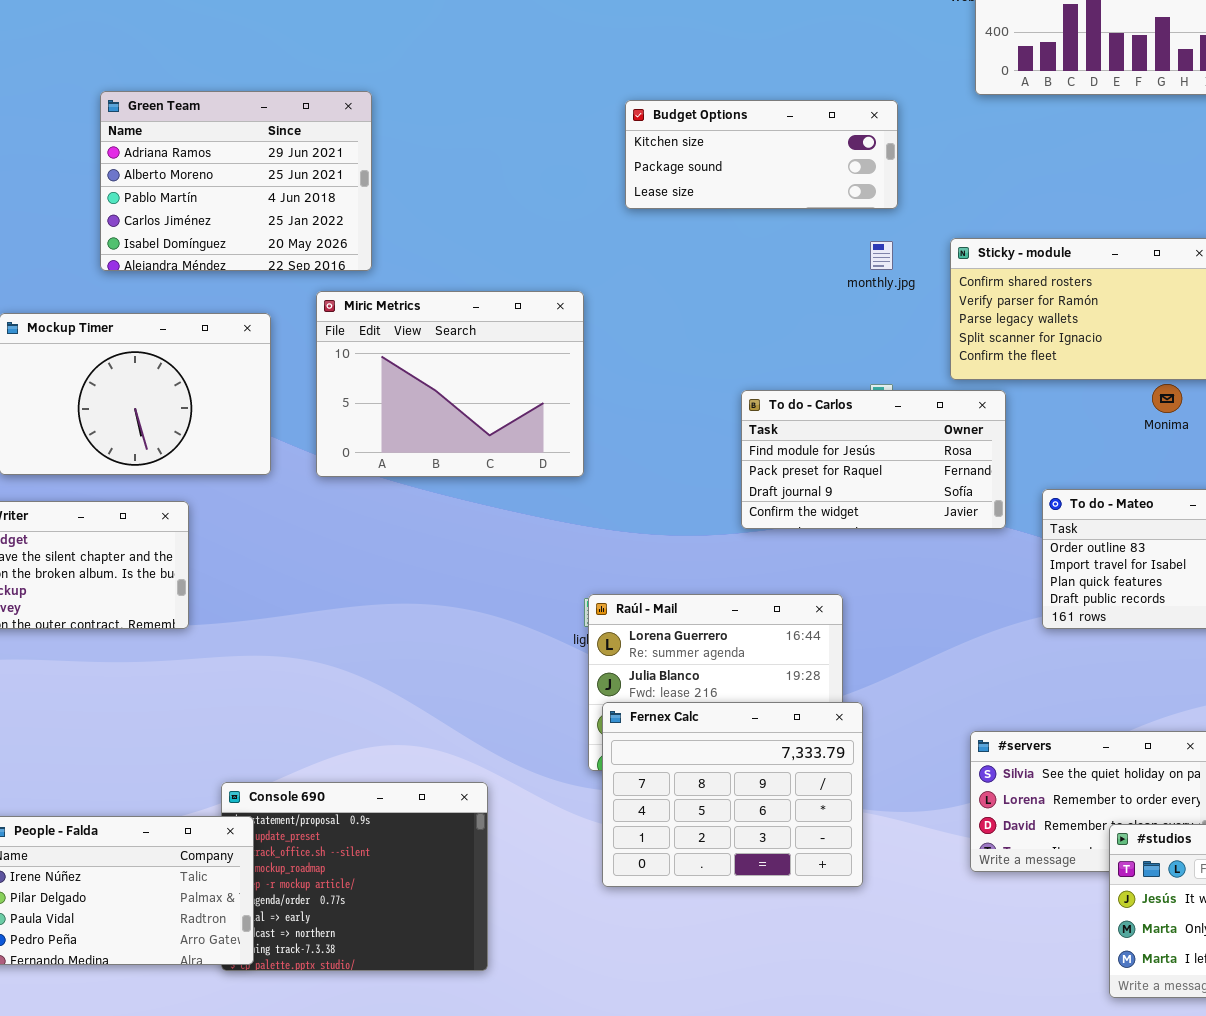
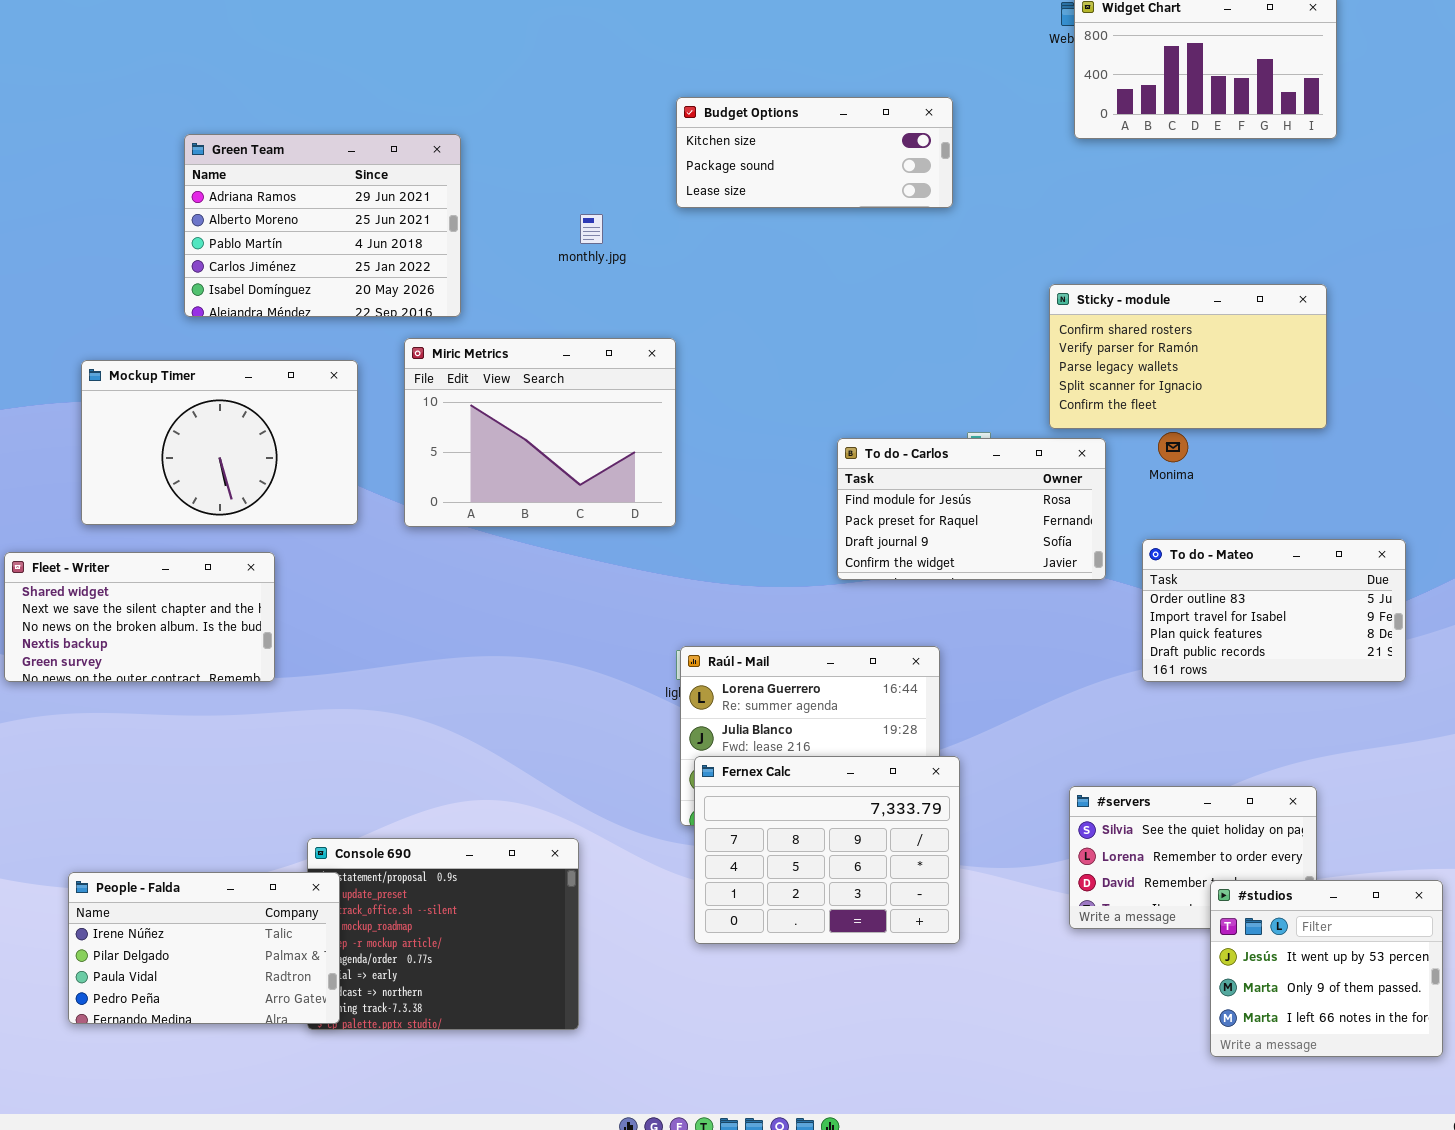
Budget Options: [625,100,898,209] -> [676,97,953,208], moved
monthly.jpg: [870,241,893,270] -> [580,214,603,244], moved
Monima: [1152,384,1182,413] -> [1158,432,1188,462], moved

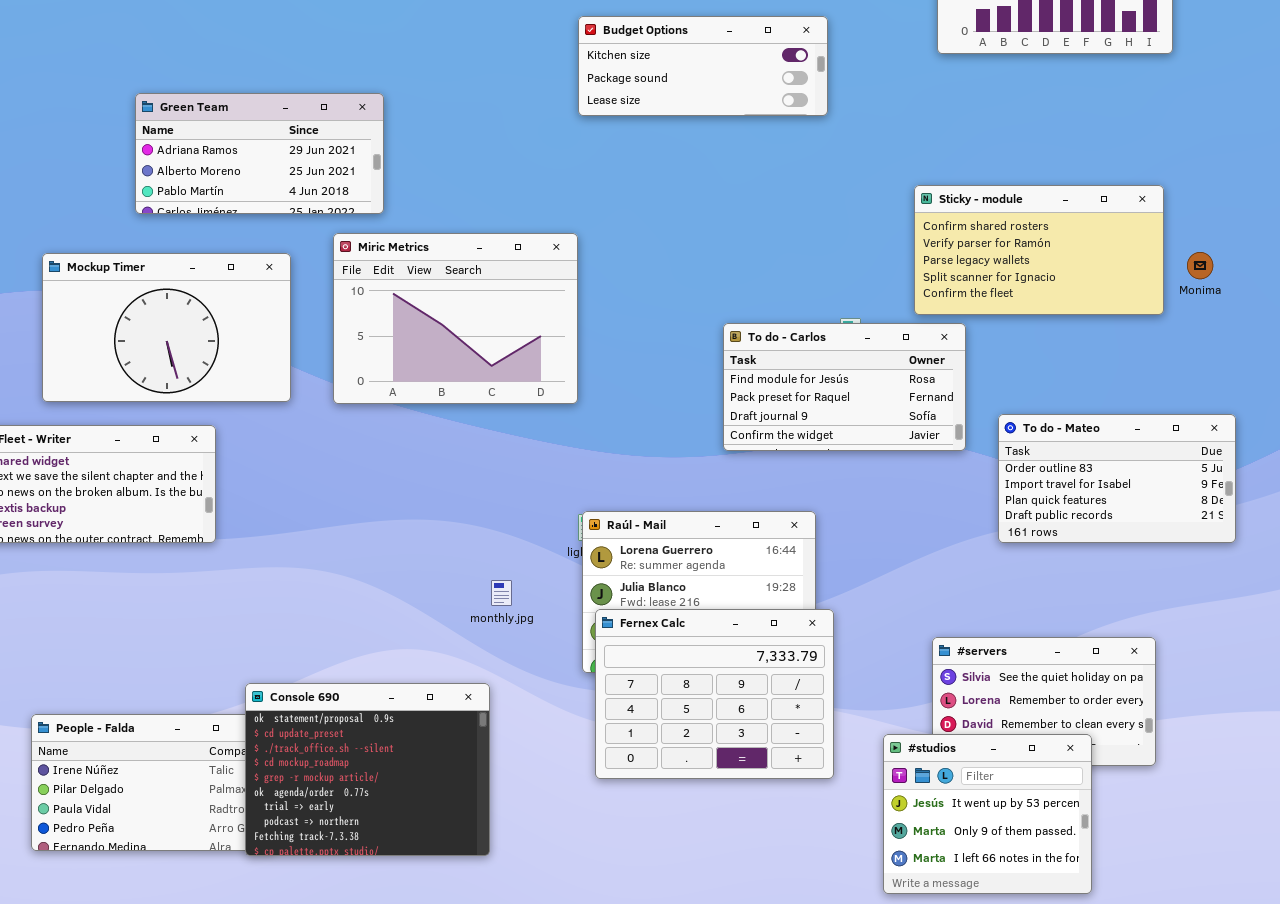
Green Team: [184,134,461,317] -> [135,93,384,214], resized
monthly.jpg: [580,214,603,244] -> [491,580,512,606], moved
Monima: [1158,432,1188,462] -> [1187,252,1213,279], moved
Console 690: [307,838,579,1030] -> [245,683,490,856], raised
#studios: [1210,880,1443,1057] -> [883,734,1092,894], moved

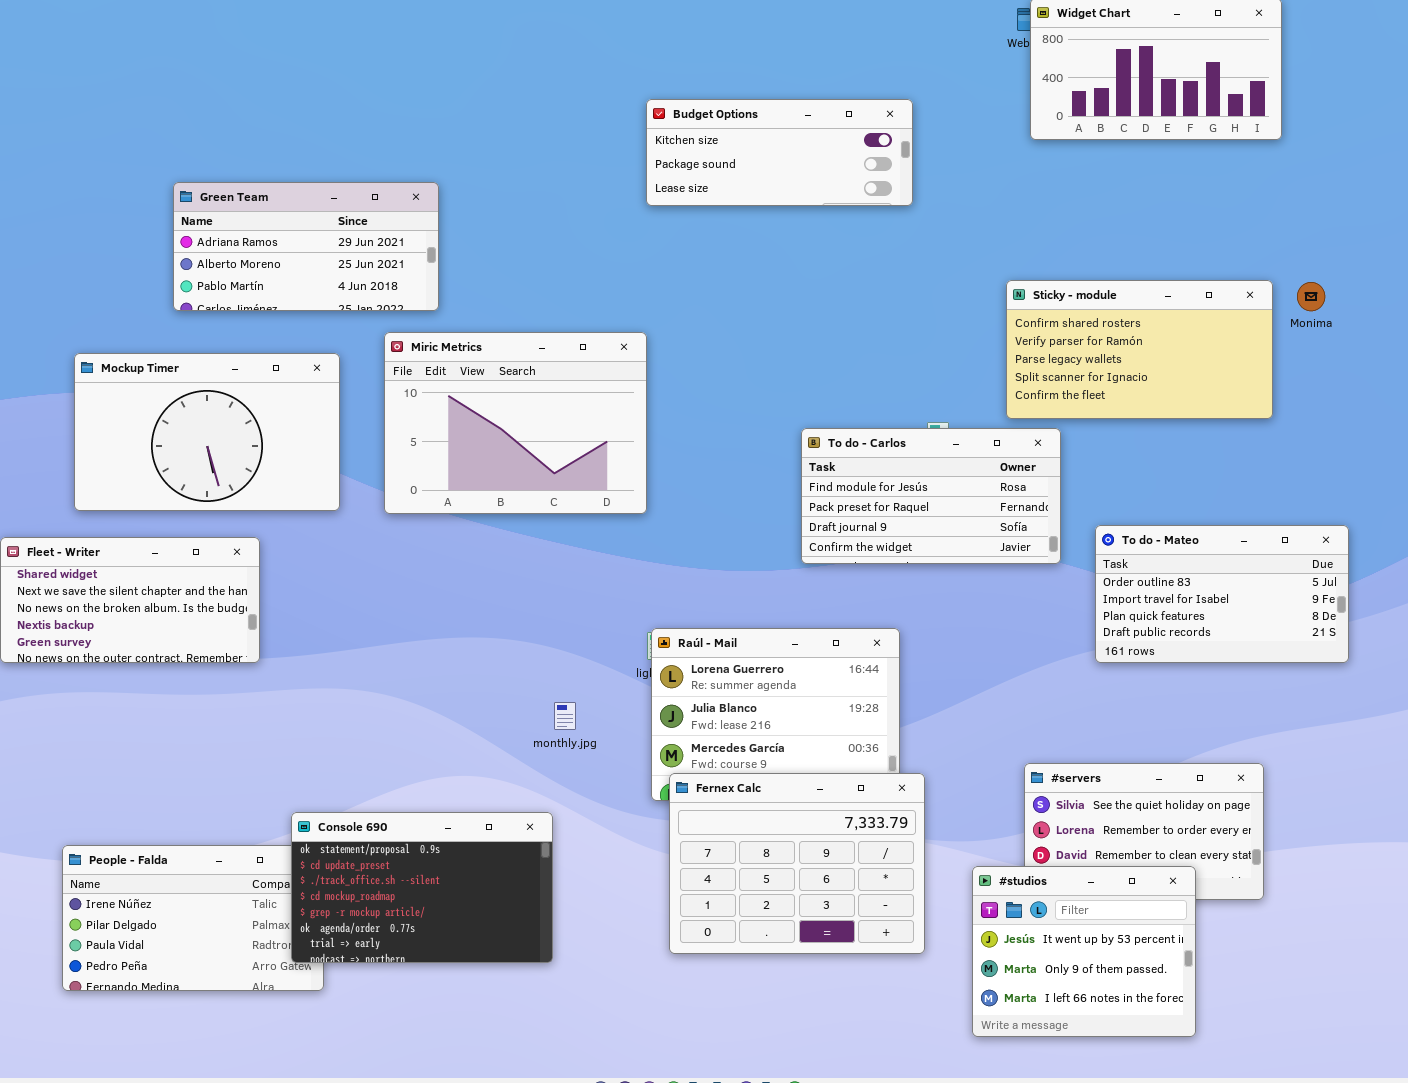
Monima: [1187,252,1213,279] -> [1297,282,1325,311], moved
Fernex Calc: [595,609,834,779] -> [669,773,925,954], moved
Console 690: [245,683,490,856] -> [291,812,553,963], resized

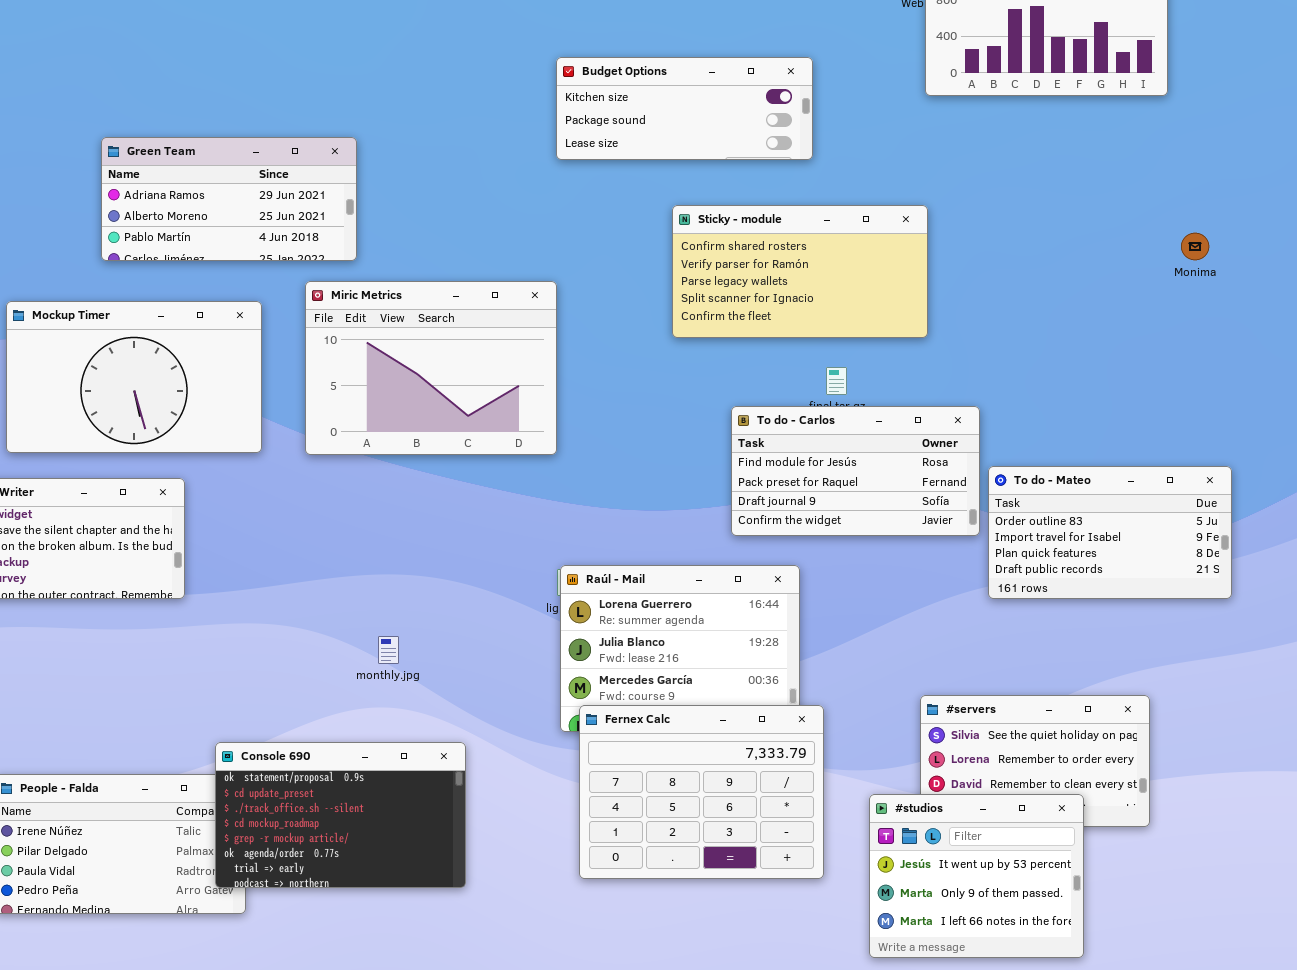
Sticky - module: [1006,280,1273,419] -> [672,205,928,338], moved
To do - Carlos: [801,428,1061,564] -> [731,406,980,536], moved
monthly.jpg: [554,702,576,730] -> [378,636,399,664], moved

